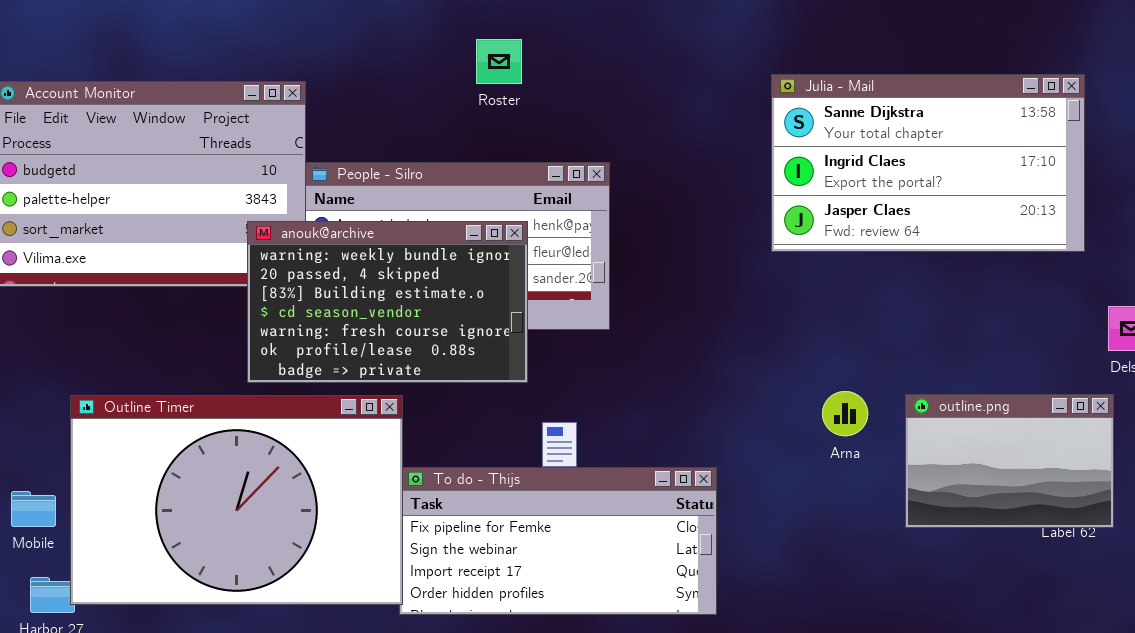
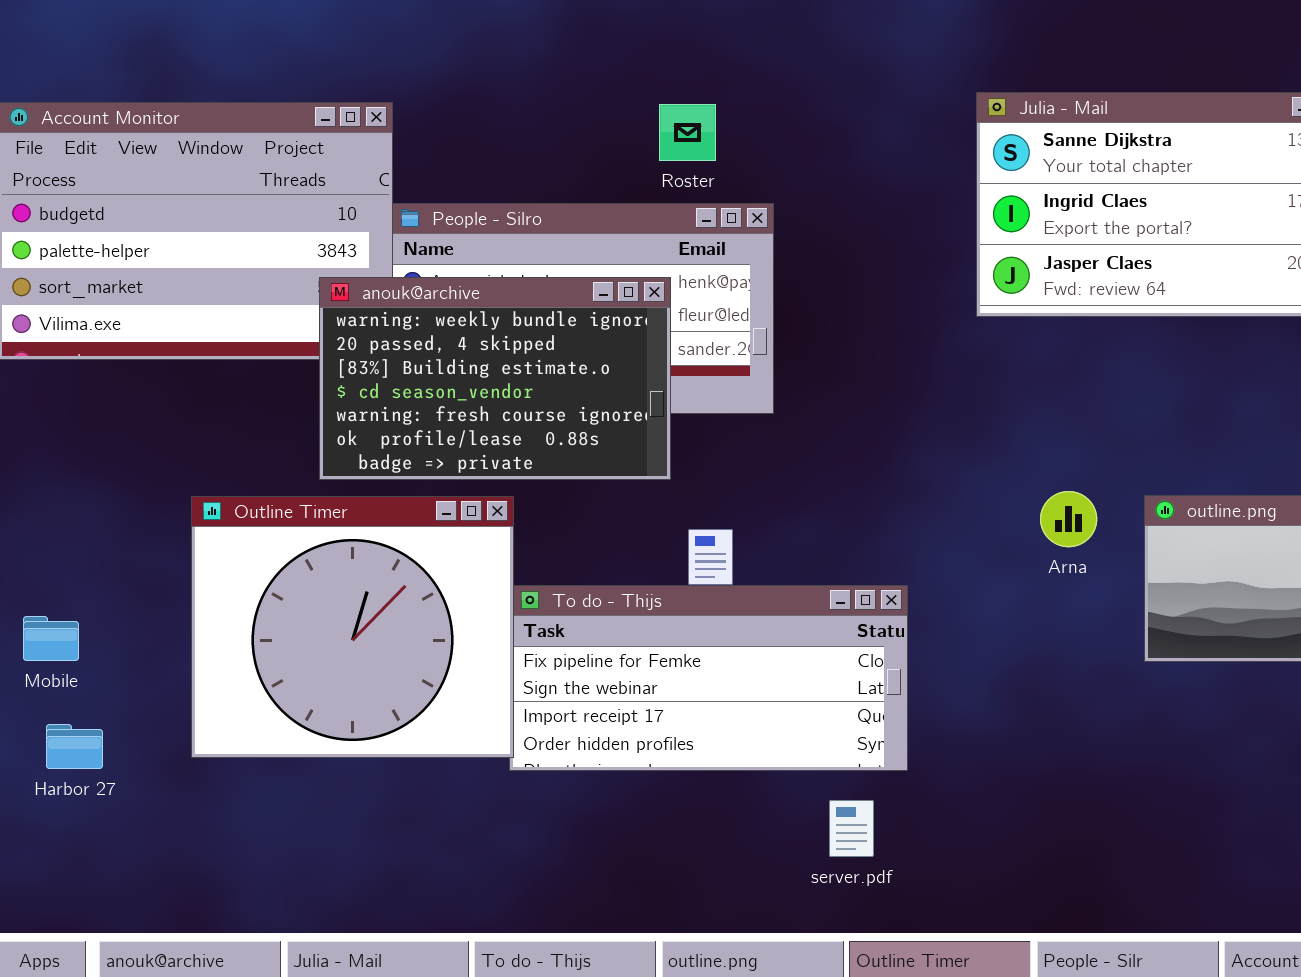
Roster: [476,39,522,84] -> [659,104,716,161], moved
Outline Timer: [70,395,403,605] -> [191,496,514,758], resized

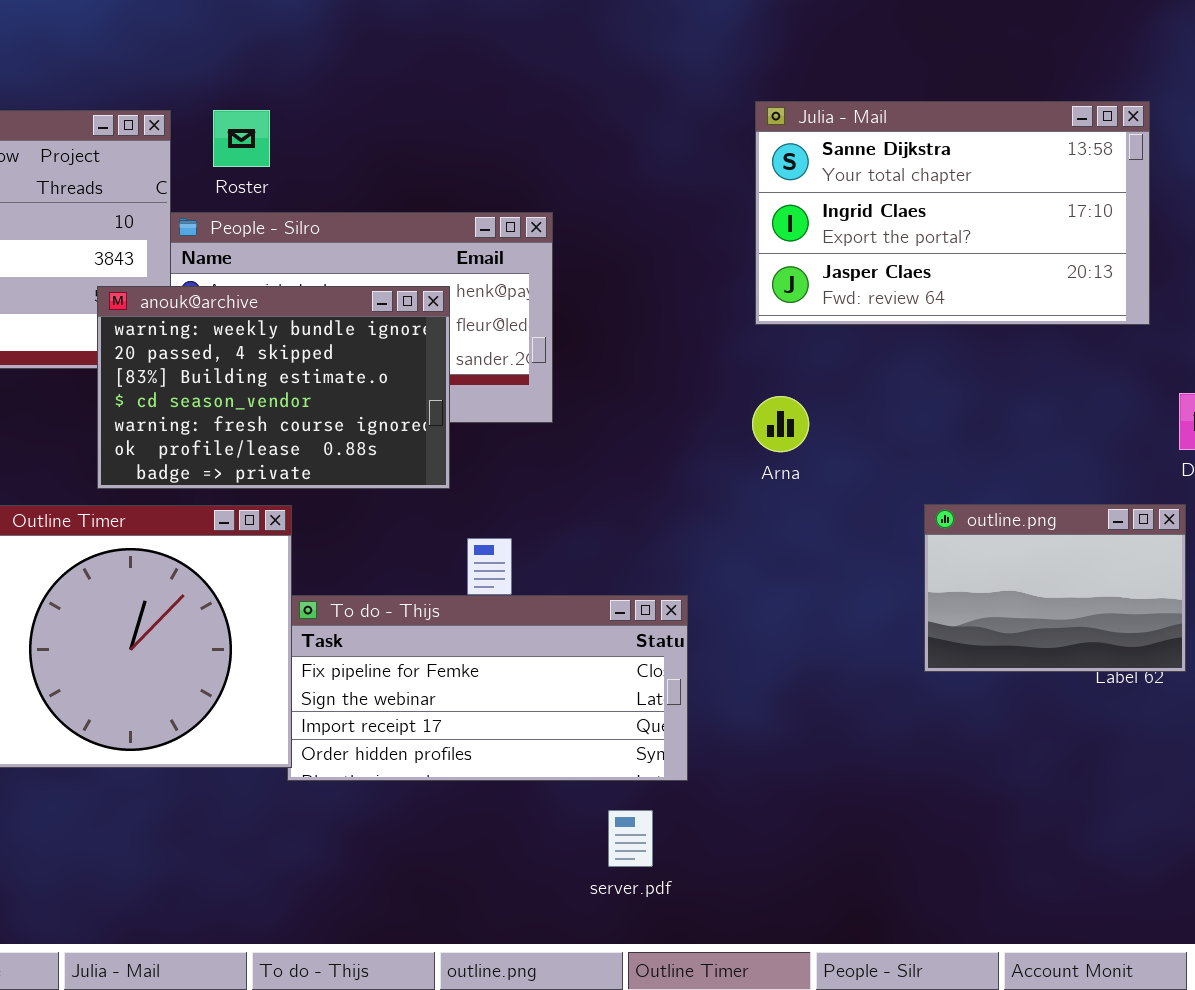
Roster: [659,104,716,161] -> [213,110,270,167], moved
Arna: [1040,491,1097,547] -> [752,396,809,452], moved

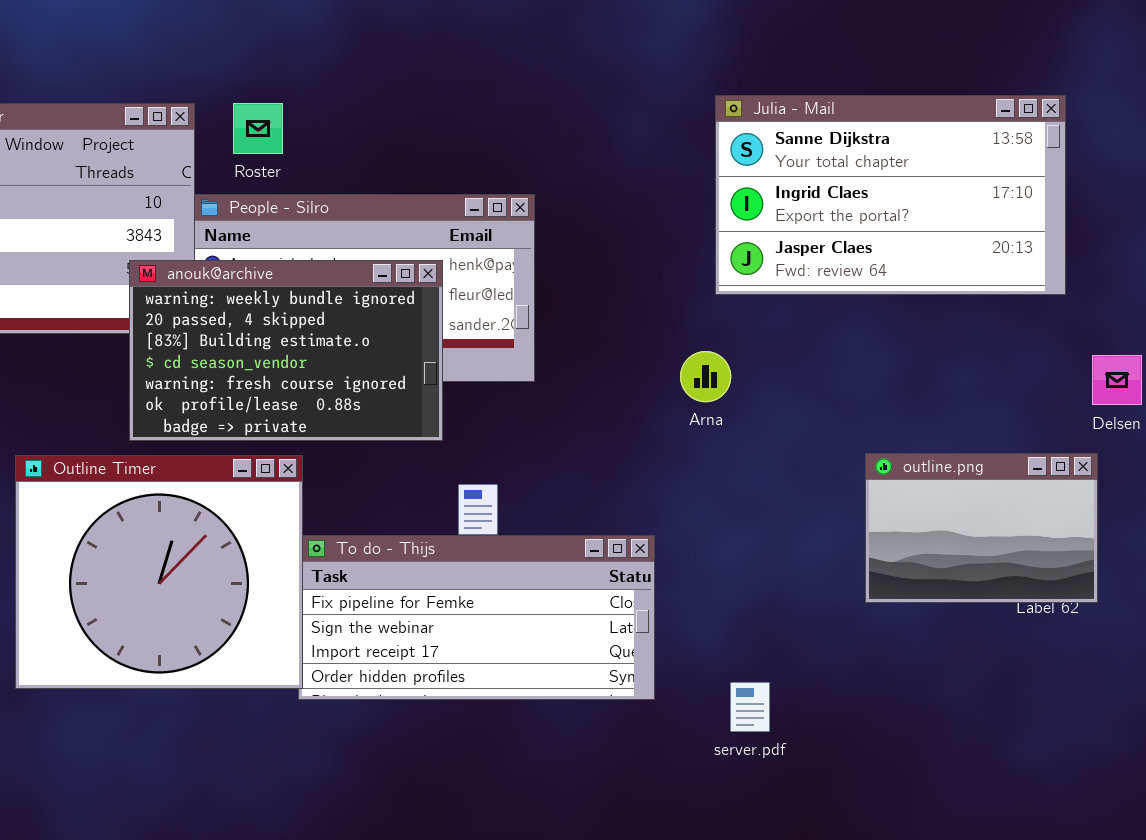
Arna: [752,396,809,452] -> [680,351,731,402], moved
server.pdf: [608,810,653,867] -> [730,682,770,732], moved

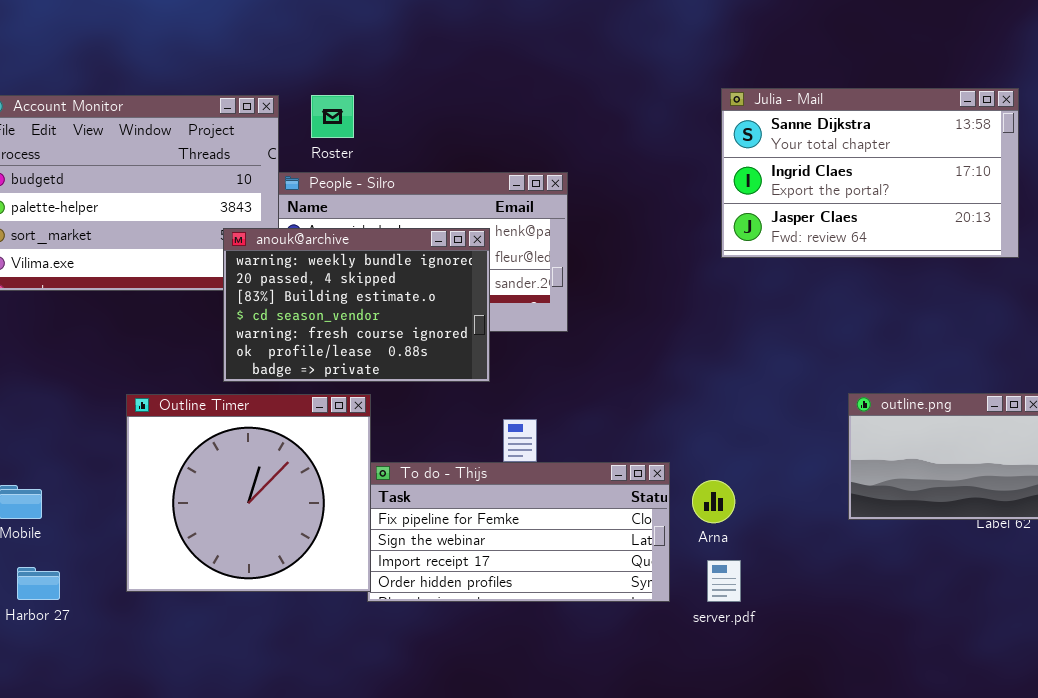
Arna: [680,351,731,402] -> [692,480,735,523], moved
server.pdf: [730,682,770,732] -> [707,560,741,602], moved

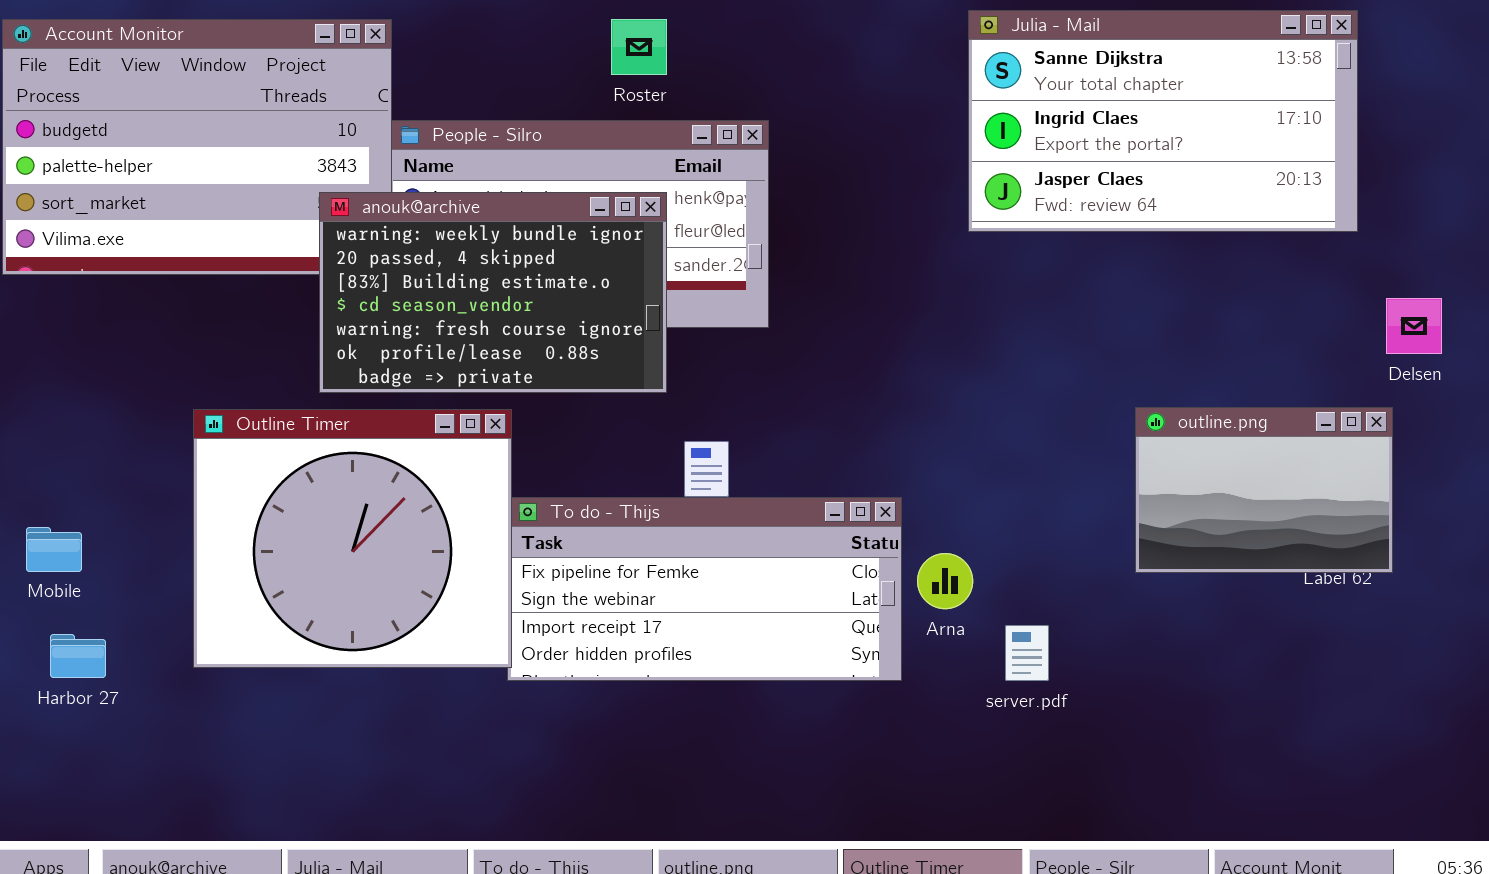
Roster: [311,95,354,138] -> [611,19,667,75], moved
Arna: [692,480,735,523] -> [917,553,973,609], moved
server.pdf: [707,560,741,602] -> [1005,625,1049,681], moved

